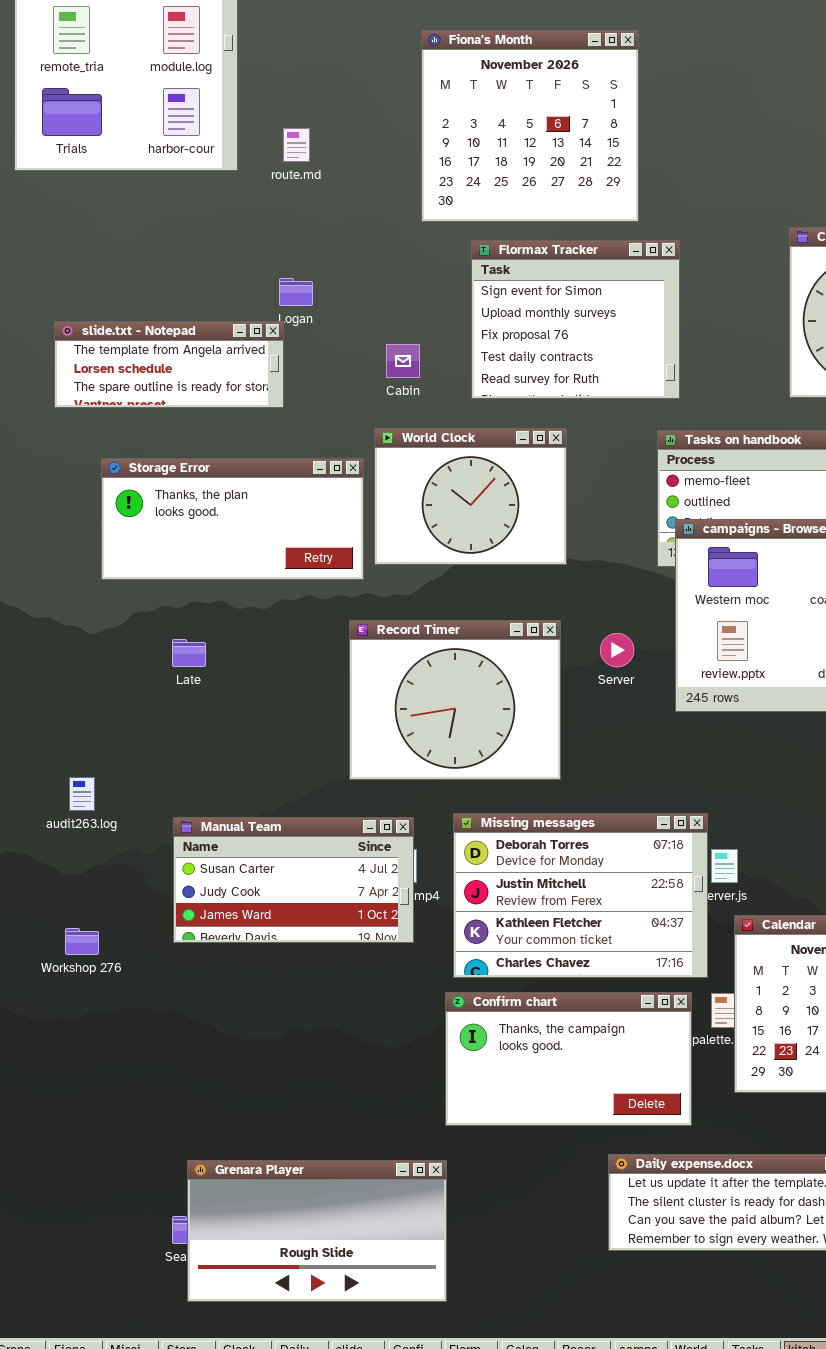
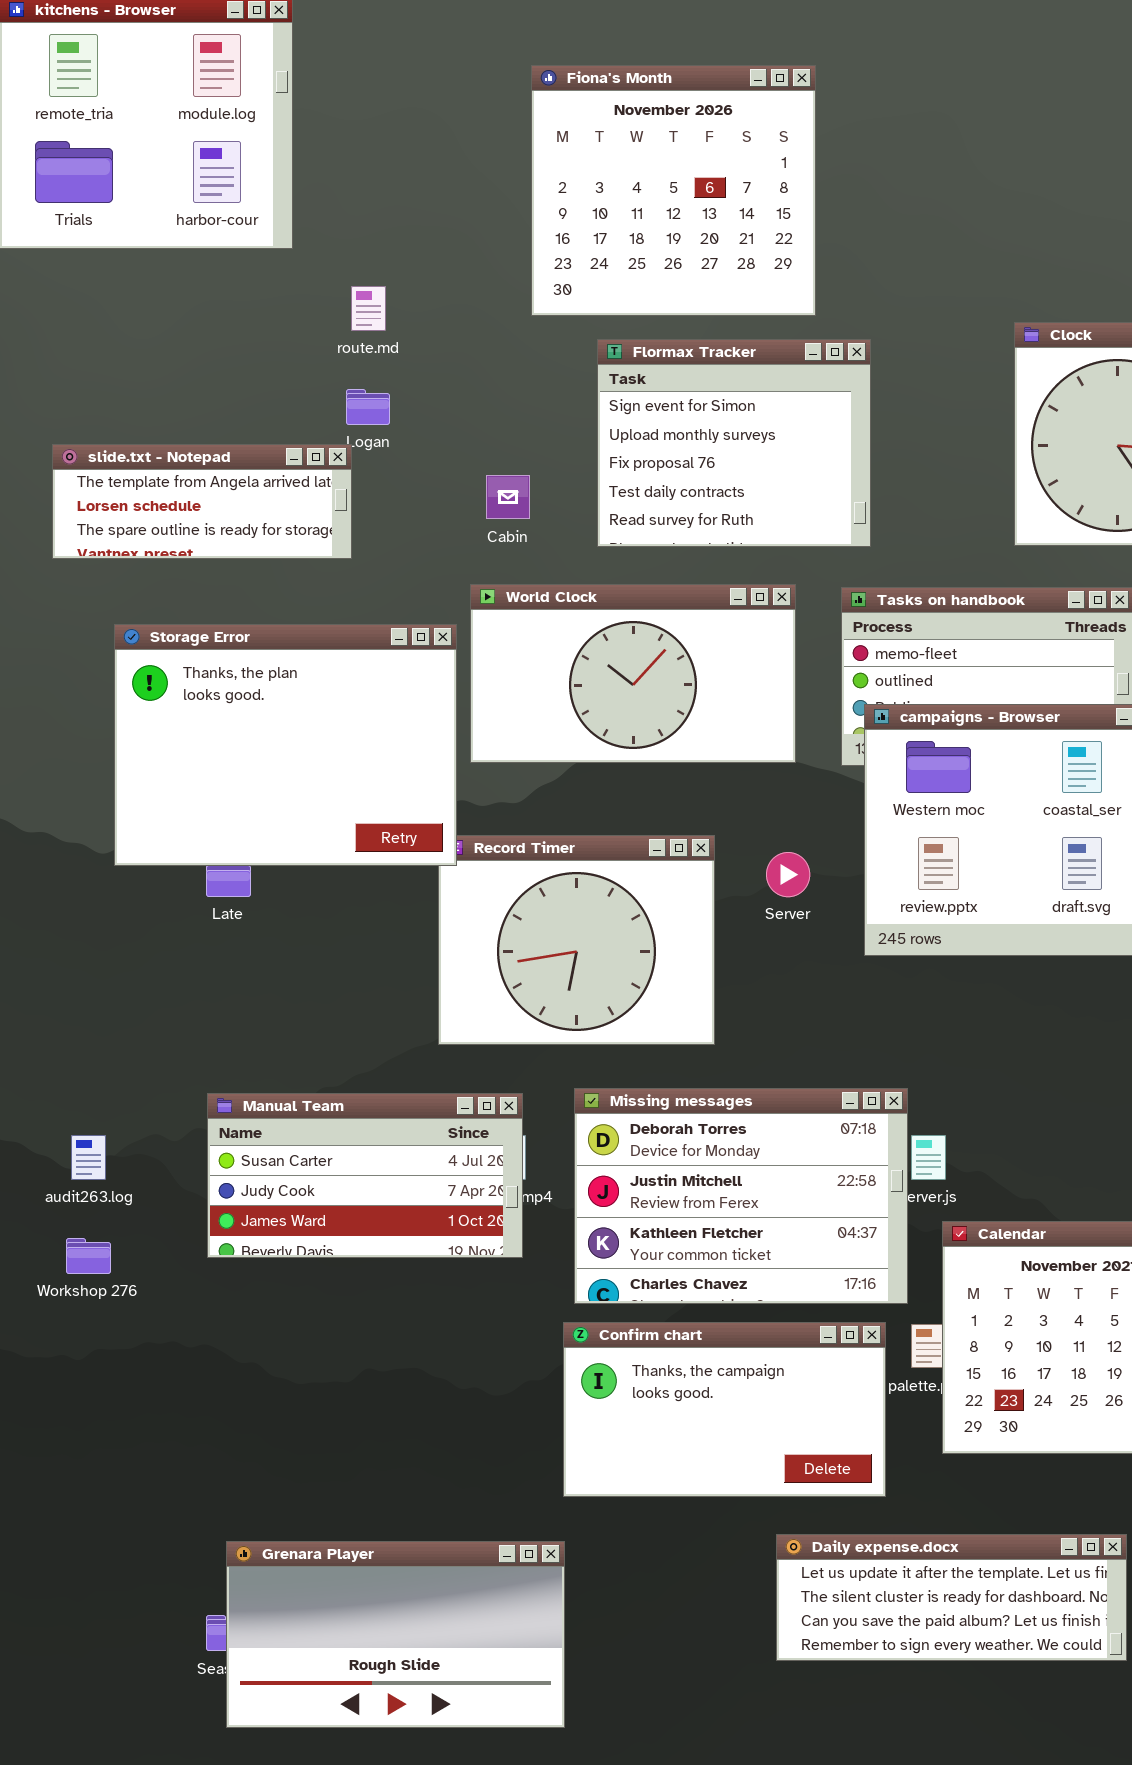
route.md: [283,128,310,162] -> [351,286,386,331], moved
World Clock: [374,428,567,565] -> [470,584,796,763], resized
Storage Error: [101,458,364,580] -> [114,624,457,866], resized
audit263.log: [69,777,95,811] -> [71,1135,106,1180], moved

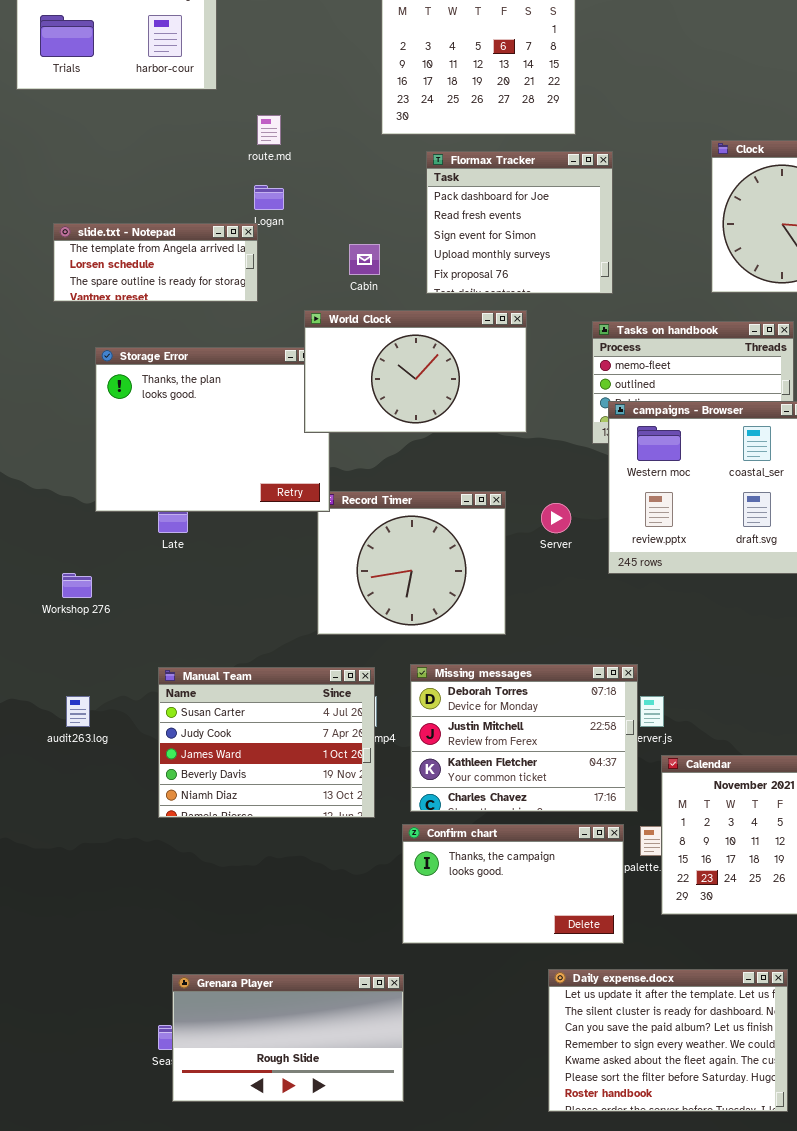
Flormax Tracker: [597,339,871,547] -> [426,151,613,294], scrolled up 2 rows
World Clock: [470,584,796,763] -> [304,310,527,433], moved
Manual Team: [207,1093,523,1258] -> [158,667,375,818], resized
Workshop 276: [66,1238,111,1274] -> [62,573,92,598], moved
Daily expense.docx: [776,1534,1127,1661] -> [548,969,788,1112], resized

